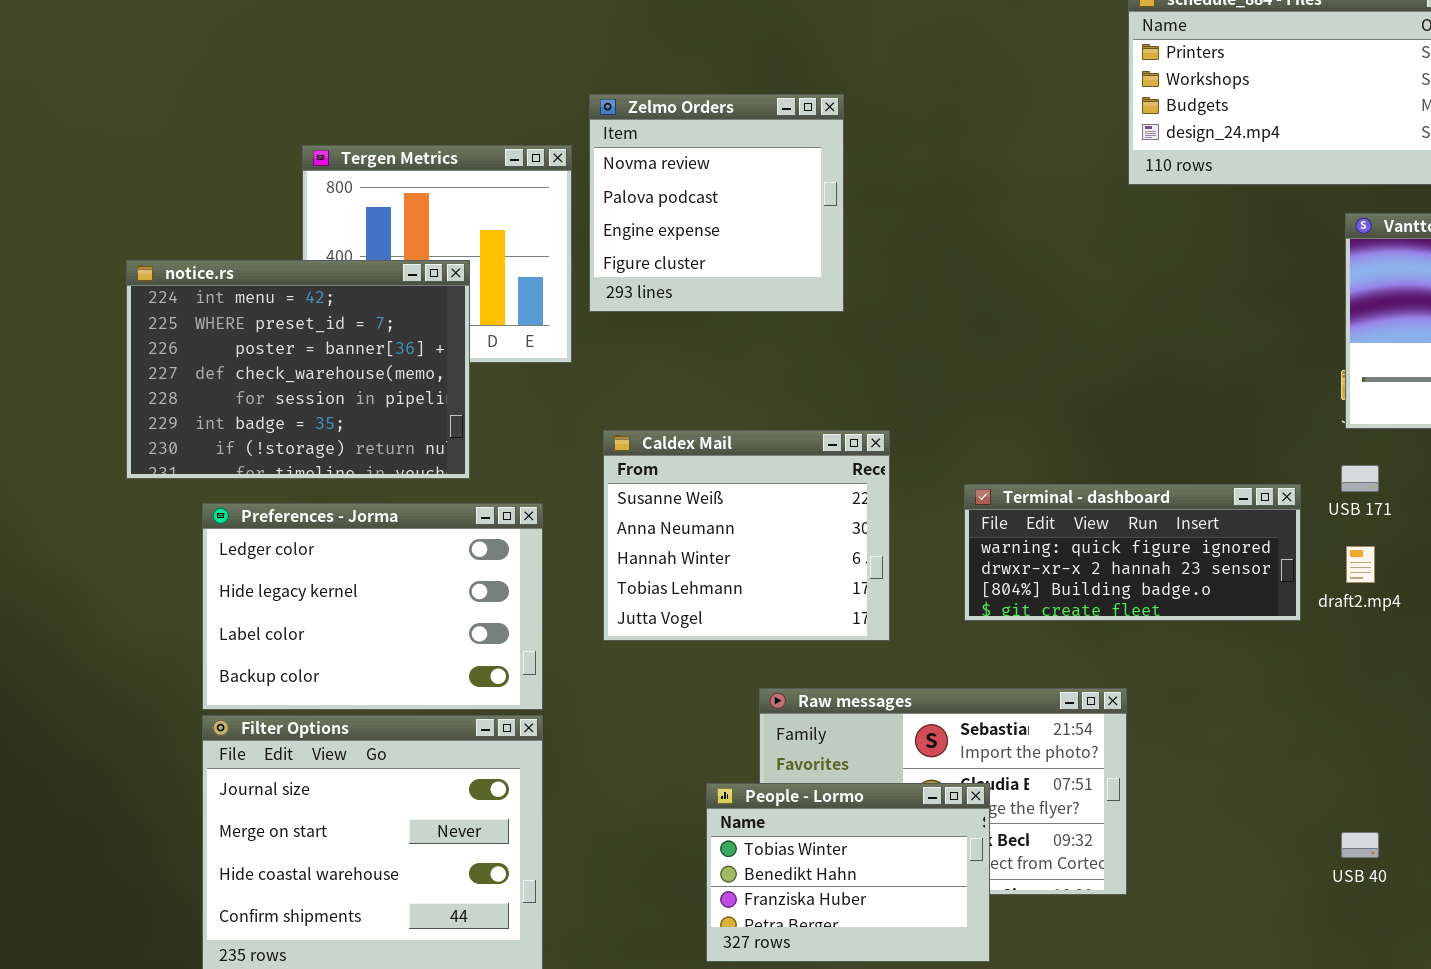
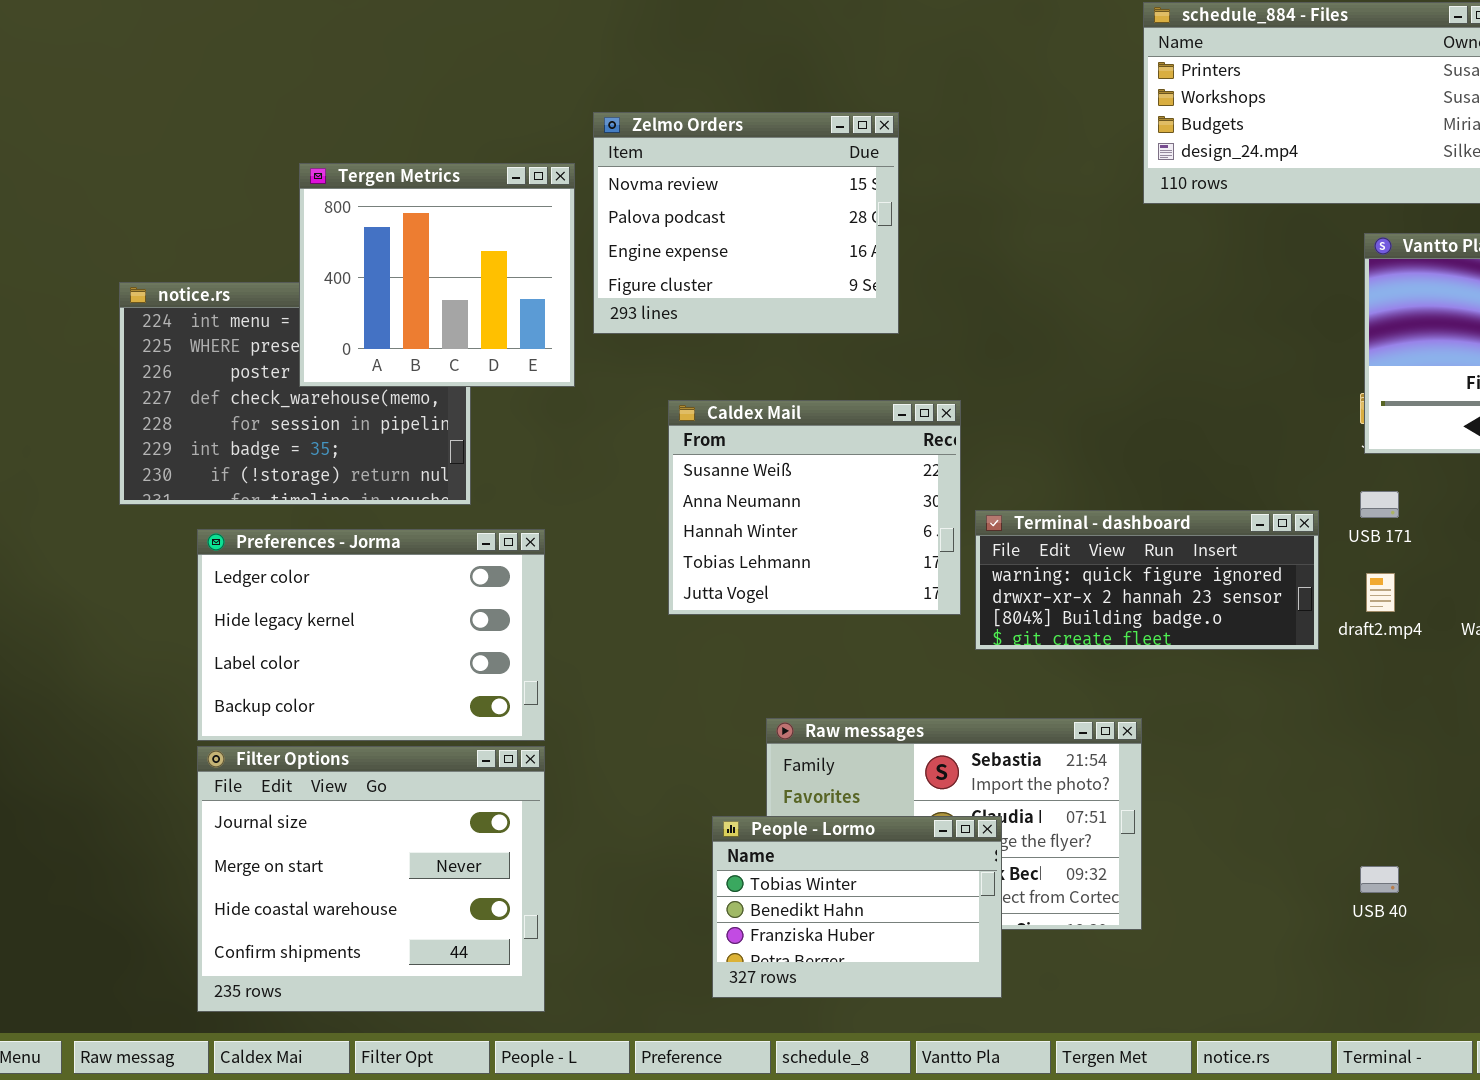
Zelmo Orders: [589,94,844,312] -> [593,112,899,334], resized
Tergen Metrics: [302,145,572,363] -> [299,163,575,387], raised
Caldex Mail: [603,430,890,641] -> [668,400,961,615], moved

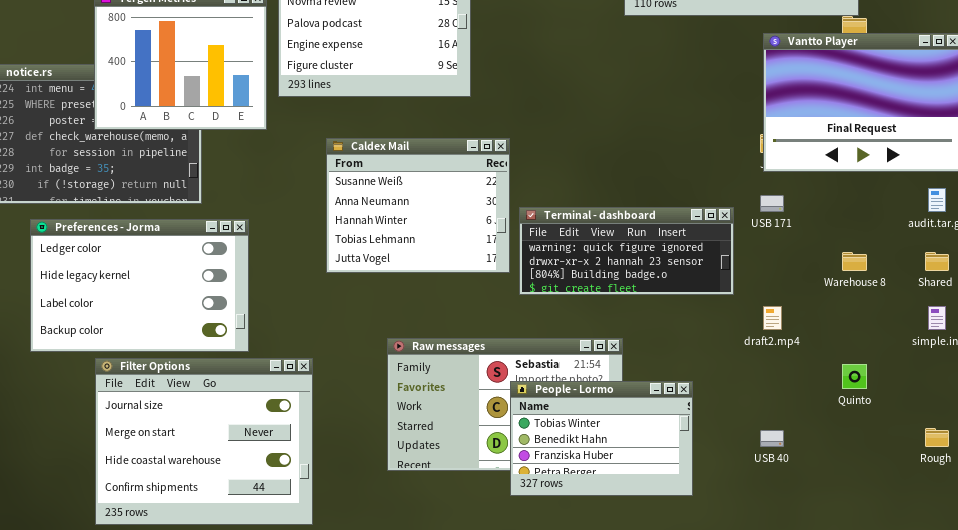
draft2.mp4: [1366,573,1395,612] -> [763,306,782,330], moved
Filter Options: [197,746,545,1012] -> [95,358,313,525], moved
People - Lormo: [712,816,1002,998] -> [510,381,693,496], moved

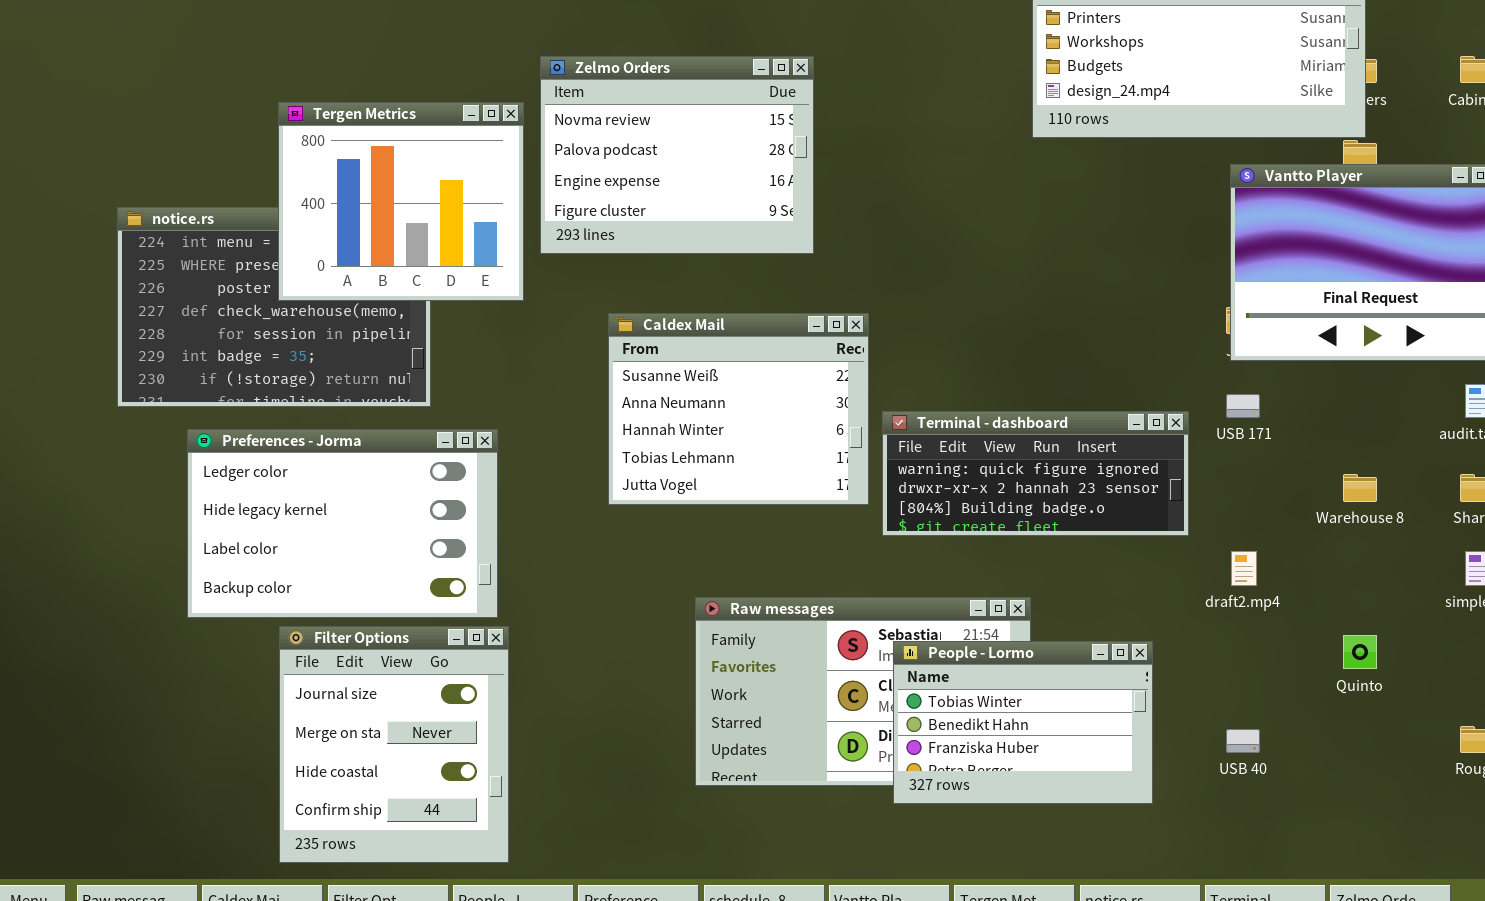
Filter Options: [95,358,313,525] -> [279,626,509,863], resized
People - Lormo: [510,381,693,496] -> [893,641,1153,804], moved

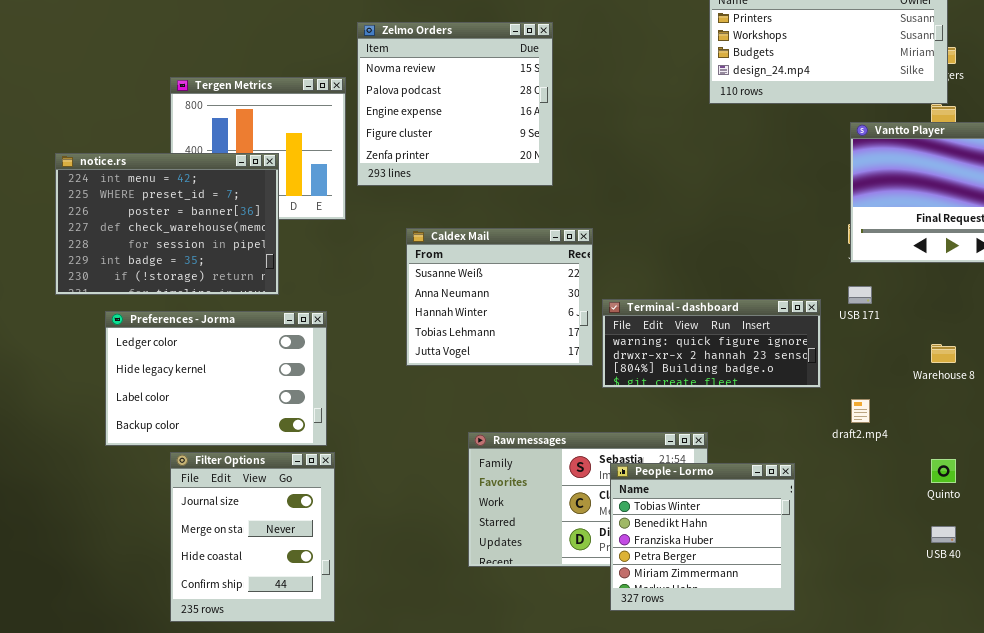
Zelmo Orders: [540,56,814,254] -> [357,22,553,186], resized
notice.rs: [117,207,431,407] -> [55,153,279,295], raised
People - Lormo: [893,641,1153,804] -> [610,463,795,611], resized
USB 40: [1226,729,1260,753] -> [931,526,956,543], moved

